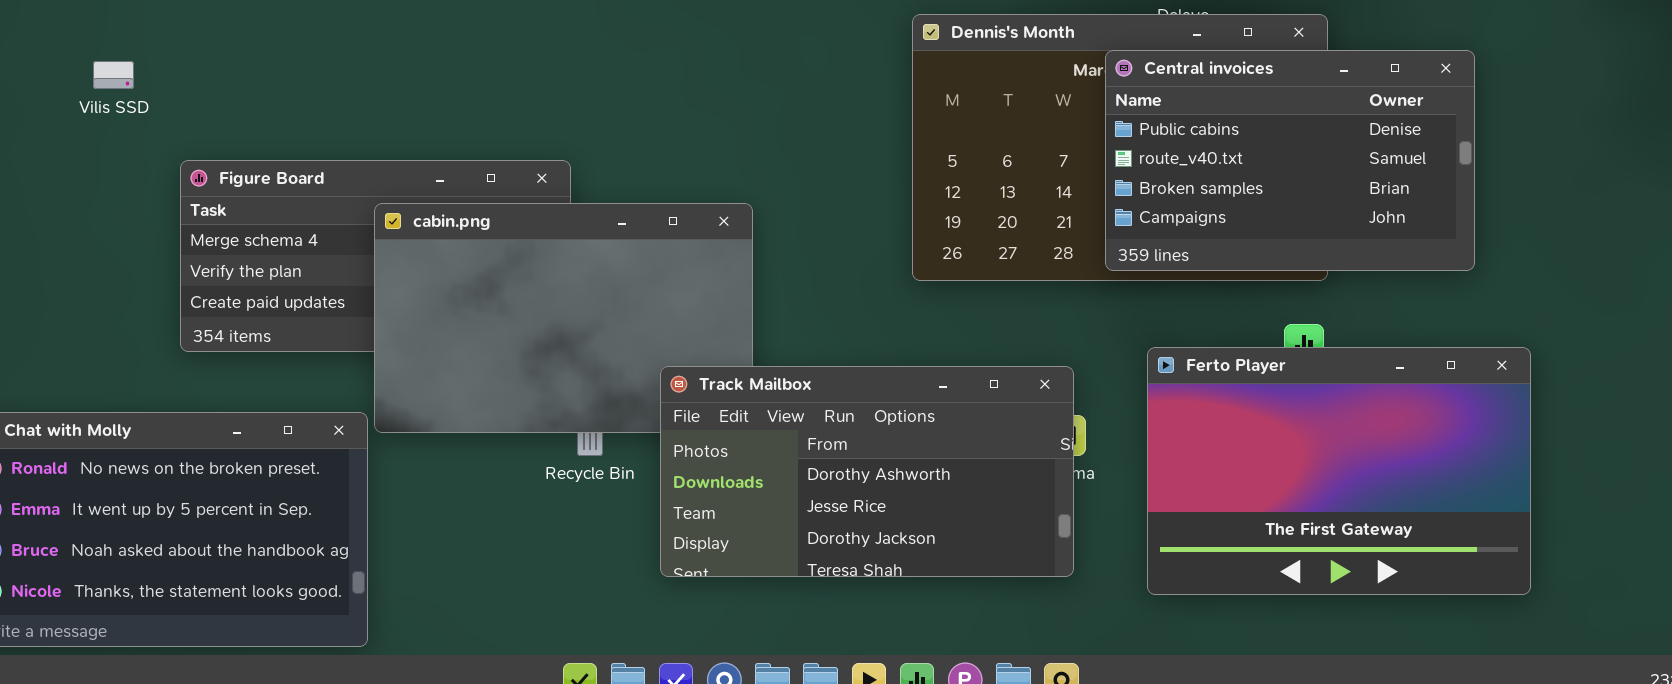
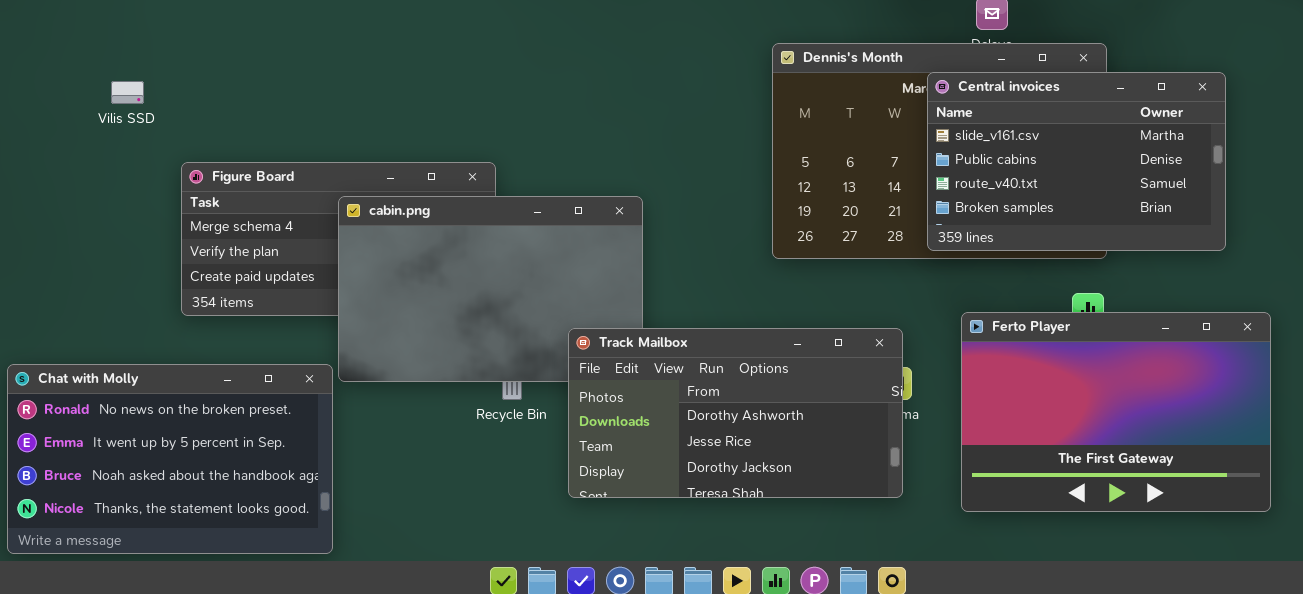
Central invoices: [1105,50,1475,271] -> [927,72,1226,251], scrolled up 1 row

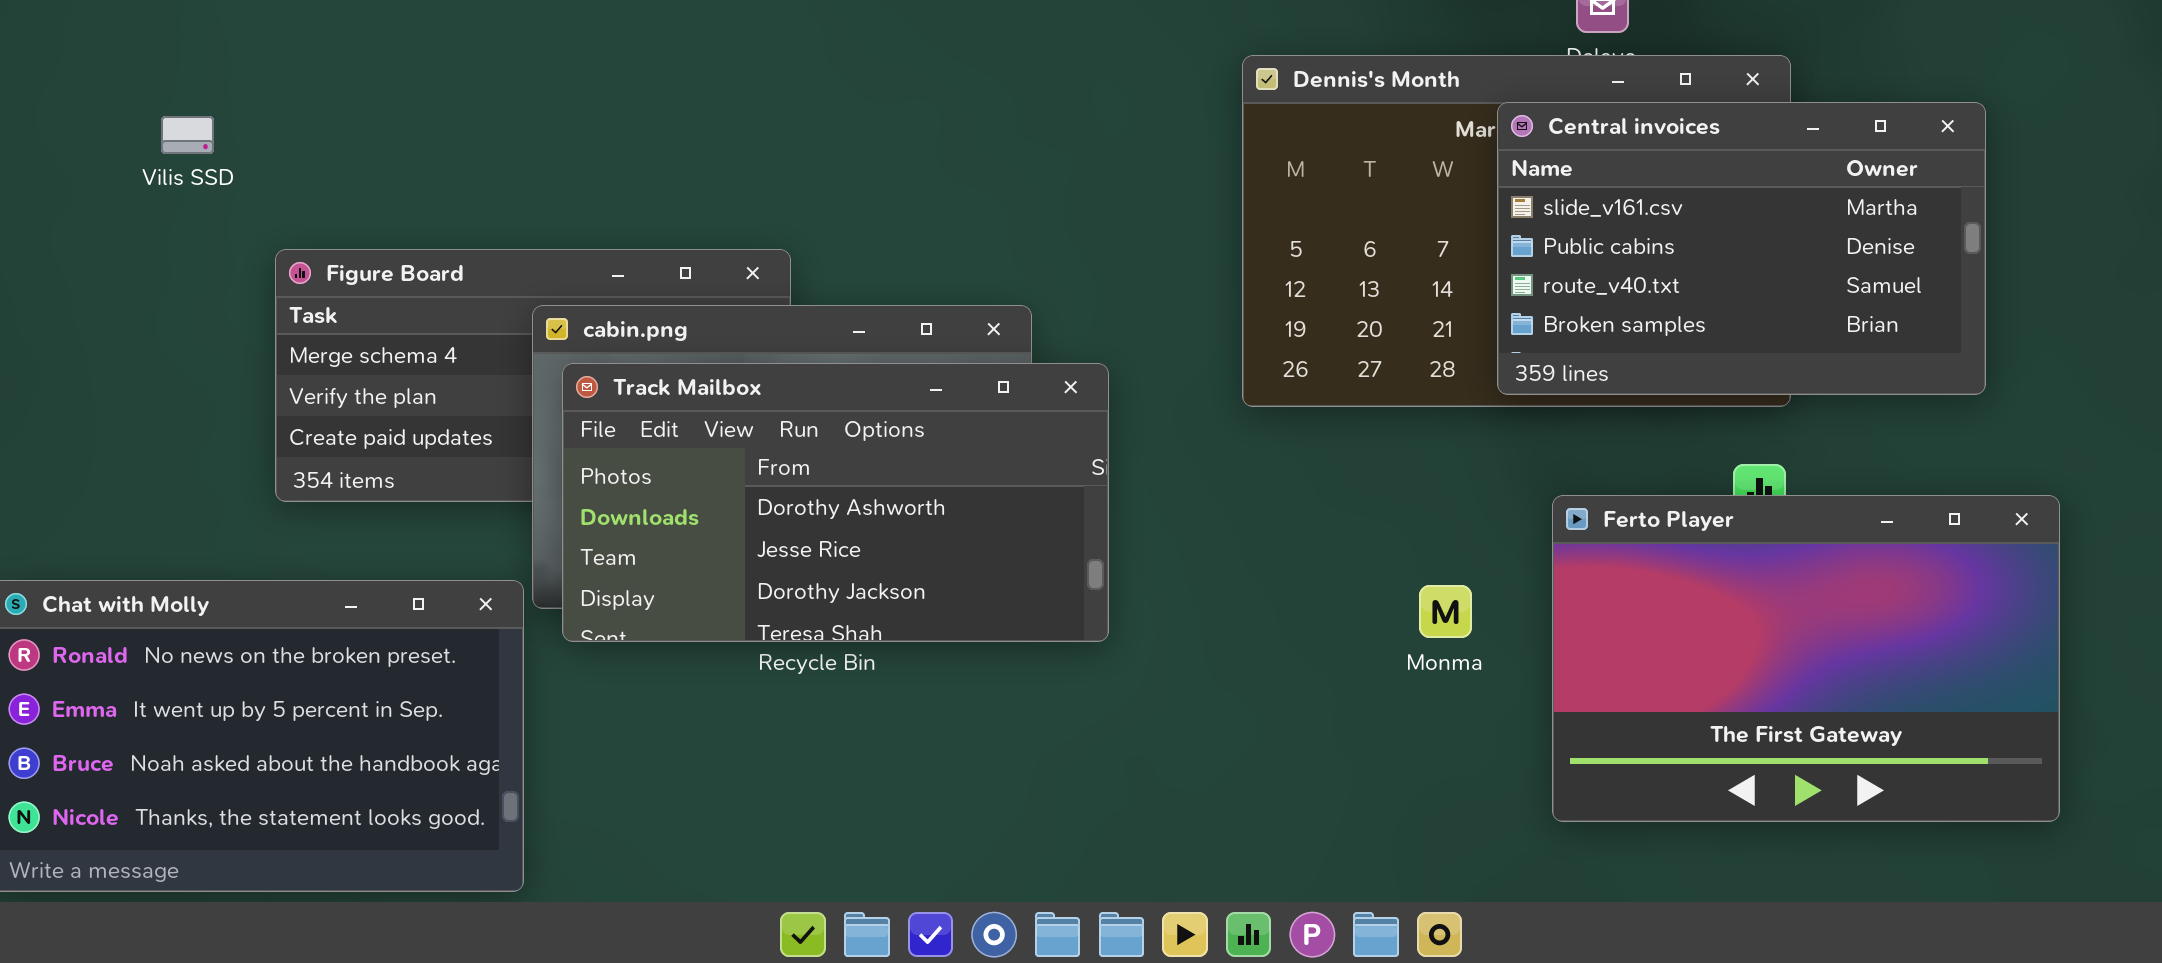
Track Mailbox: [568,328,903,498] -> [562,363,1109,642], moved

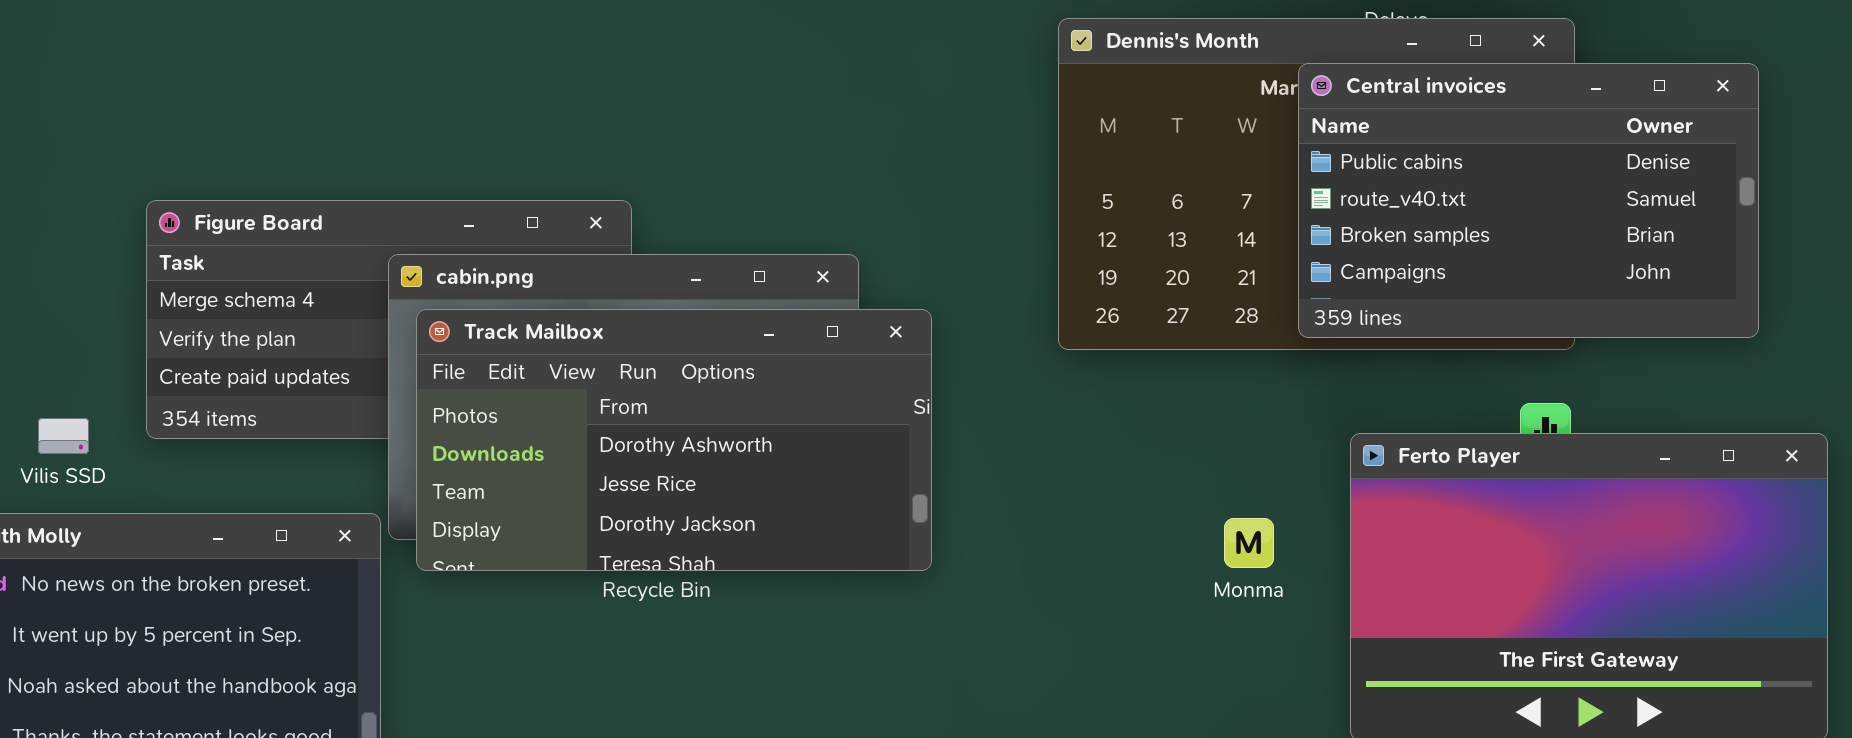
Central invoices: [1497,102,1986,395] -> [1298,63,1759,338], scrolled down 1 row
Vilis SSD: [161,116,214,154] -> [38,418,89,454], moved

